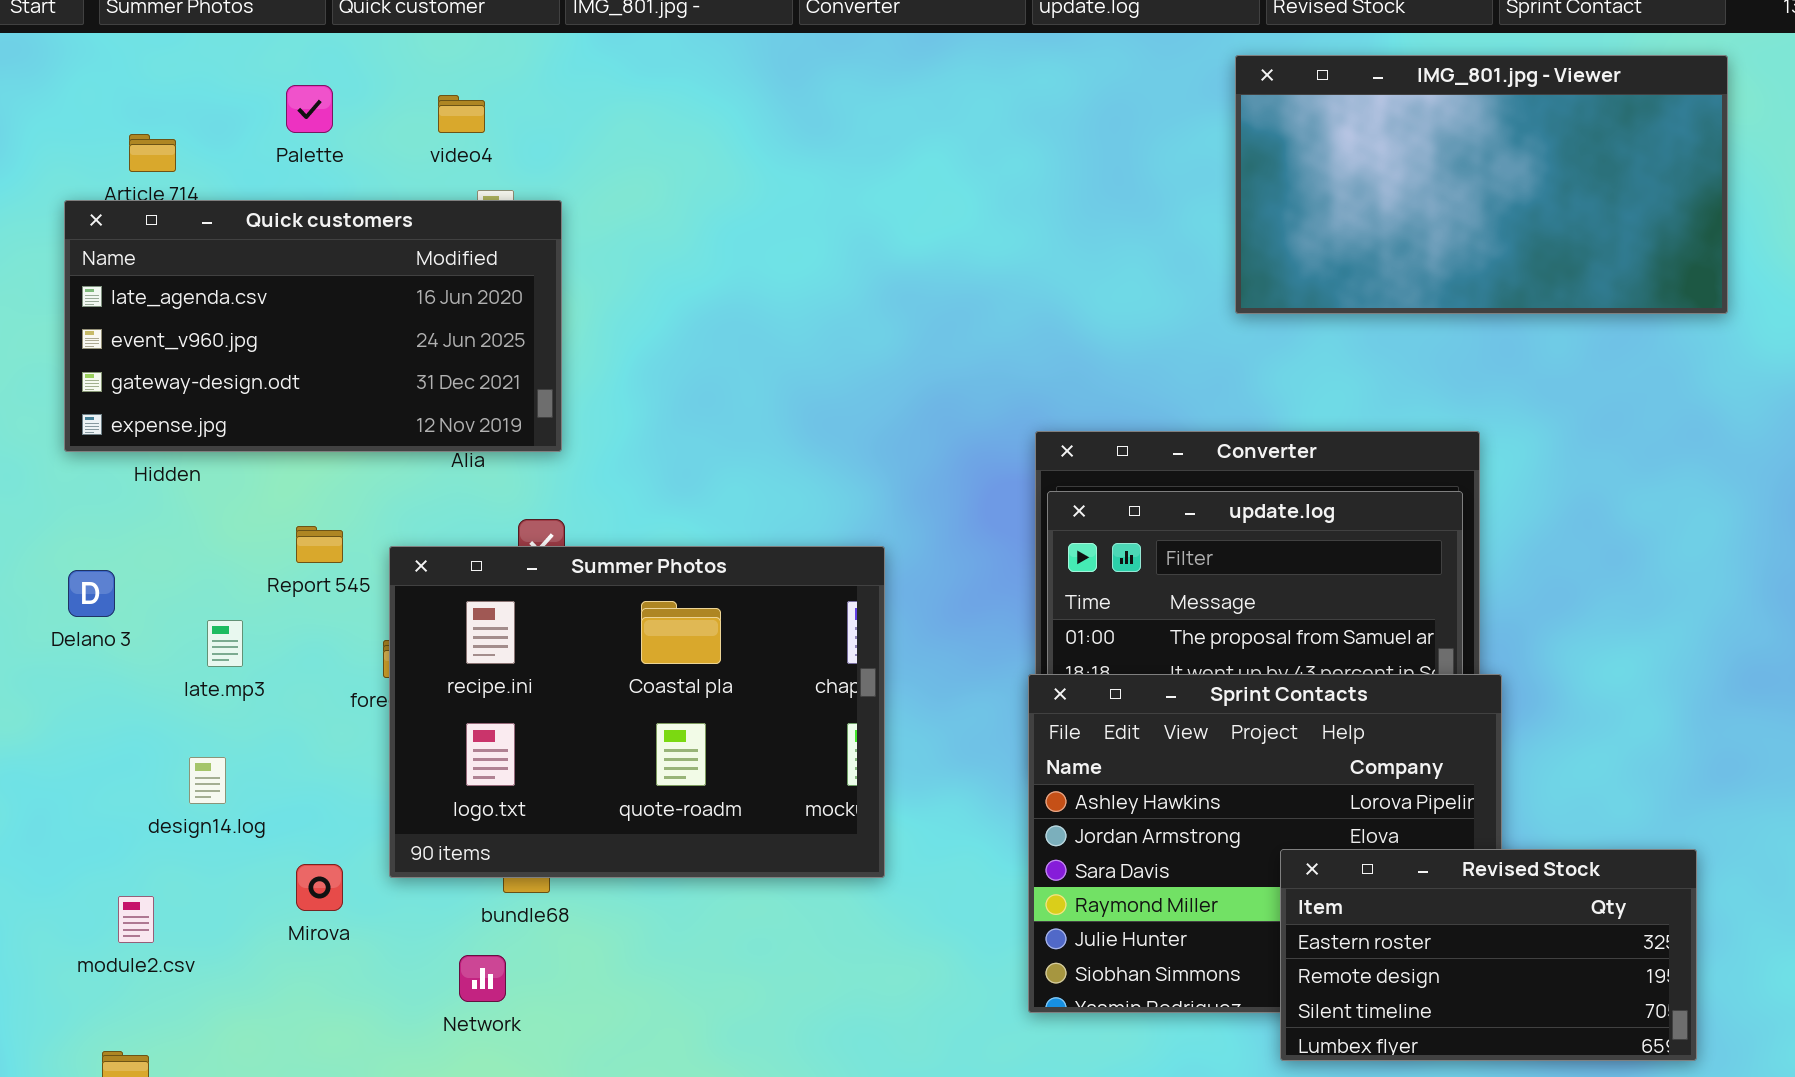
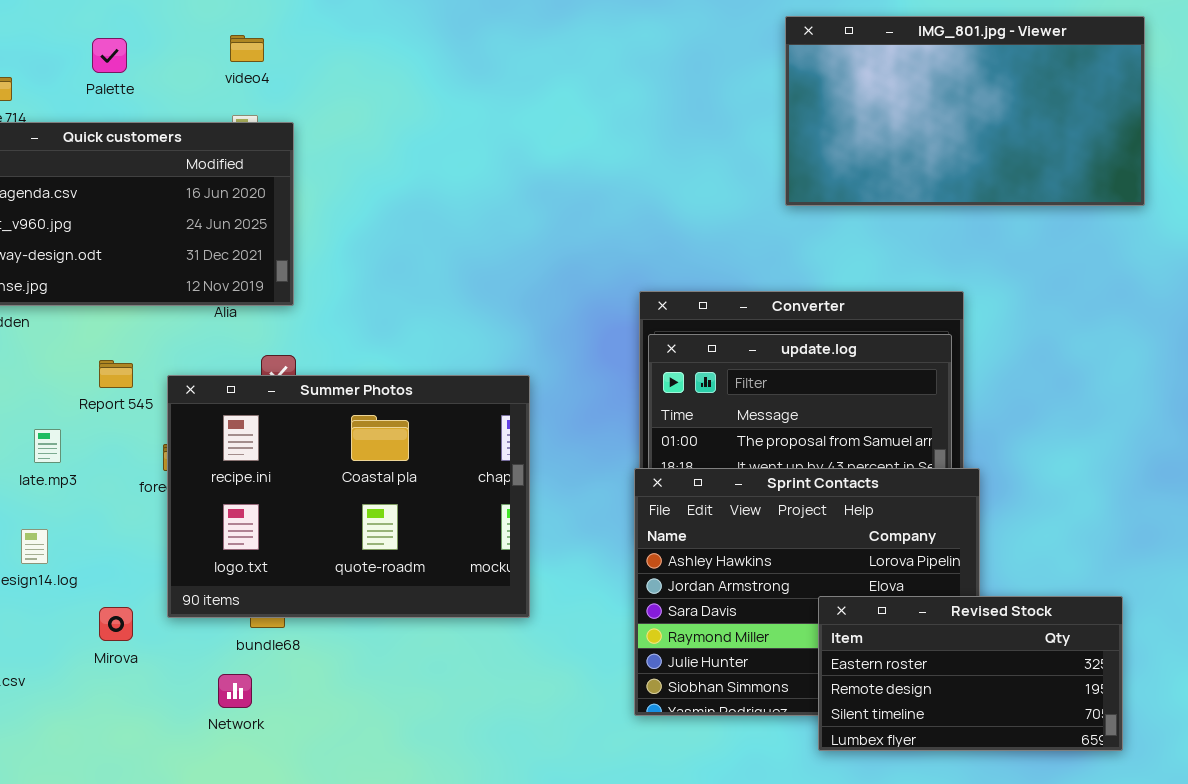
video4: [438,95,485,133] -> [230,35,264,62], moved

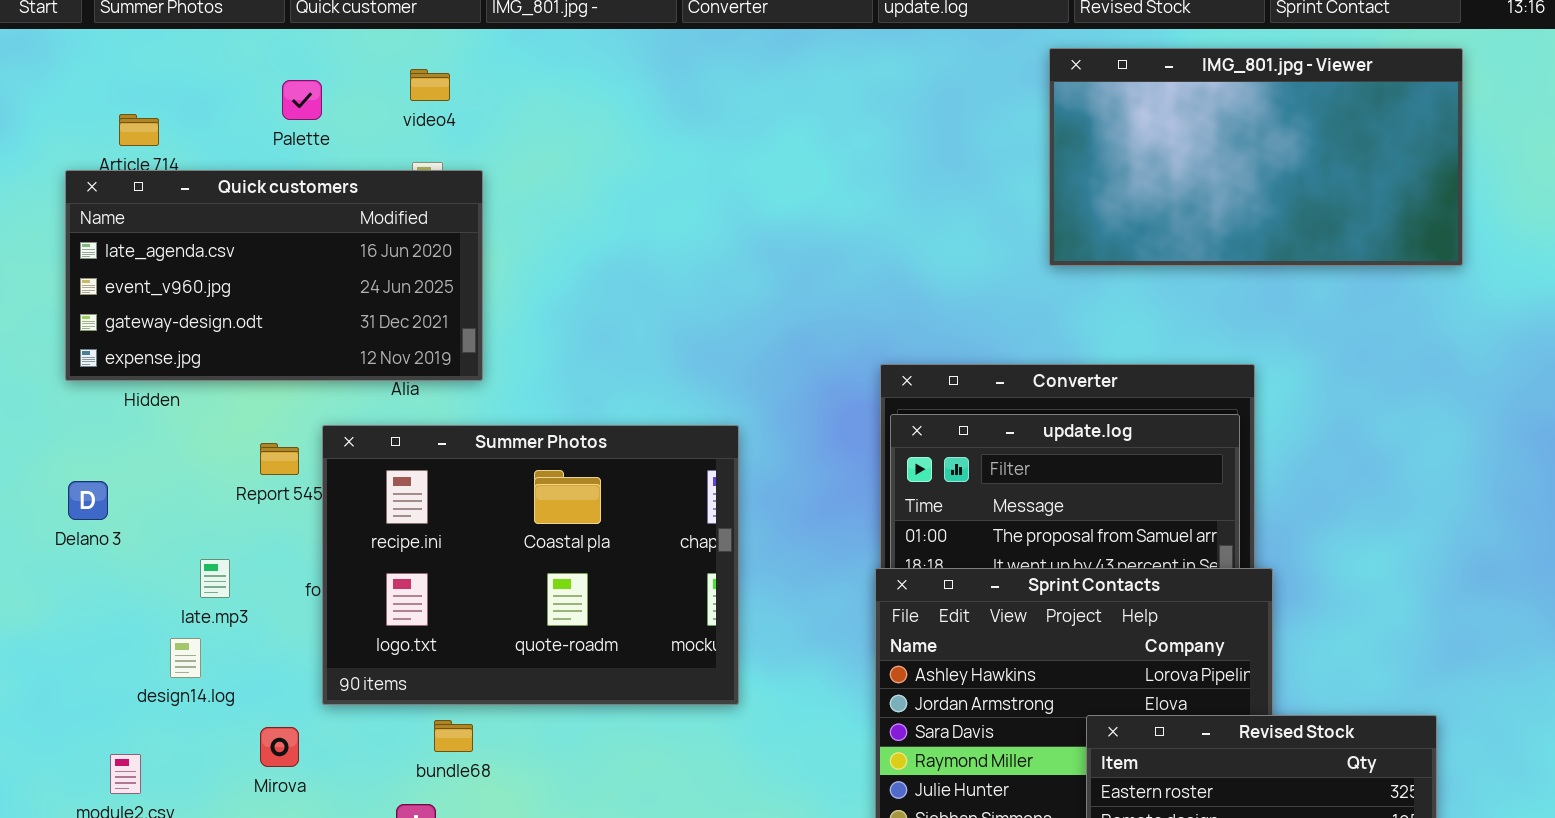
Palette: [92,38,127,73] -> [282,80,322,120], moved
Summer Photos: [167,375,530,618] -> [322,425,739,705], moved
late.mp3: [34,429,61,463] -> [200,559,230,598], moved

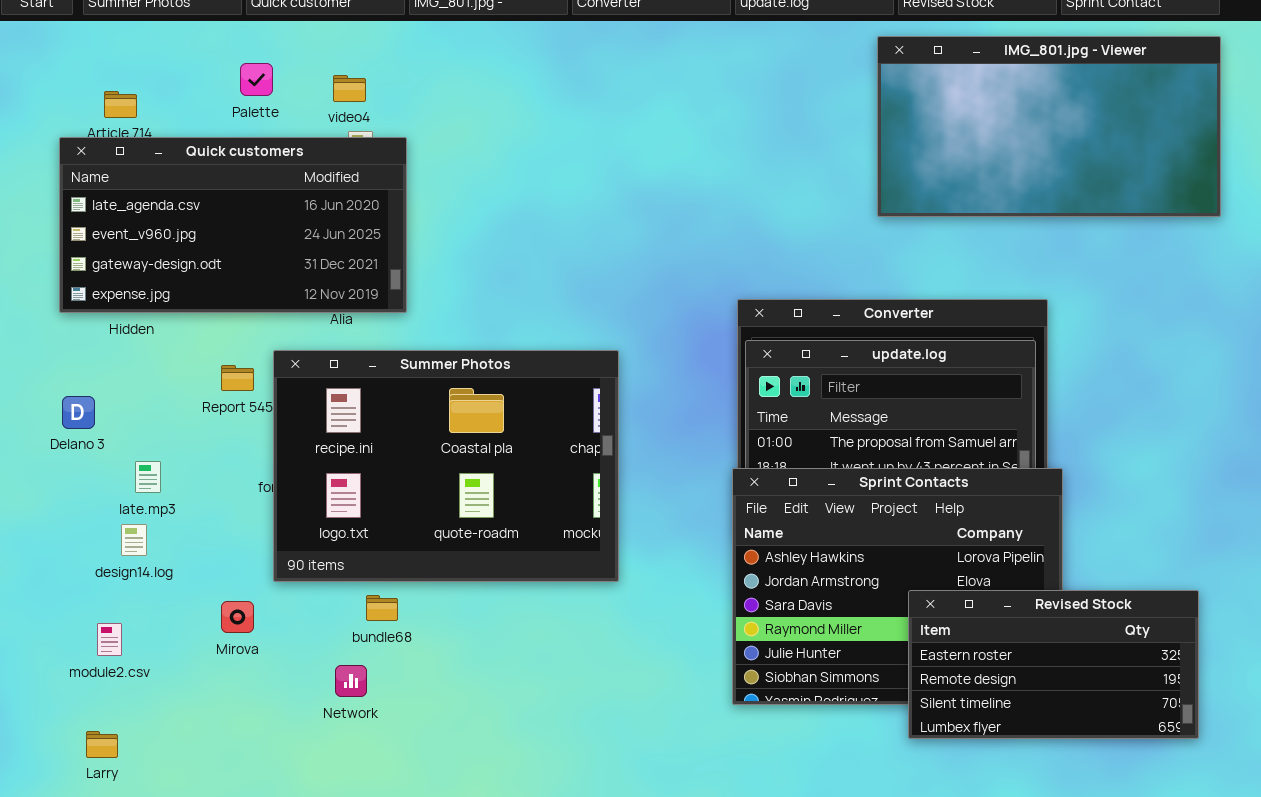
video4: [410,69,450,101] -> [333,75,366,102], moved
late.mp3: [200,559,230,598] -> [135,461,161,493], moved
design14.log: [170,638,201,678] -> [121,524,147,556], moved

